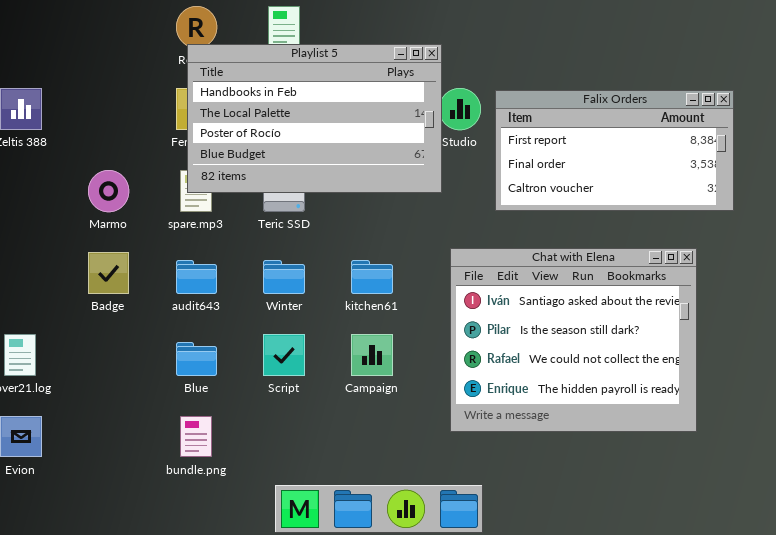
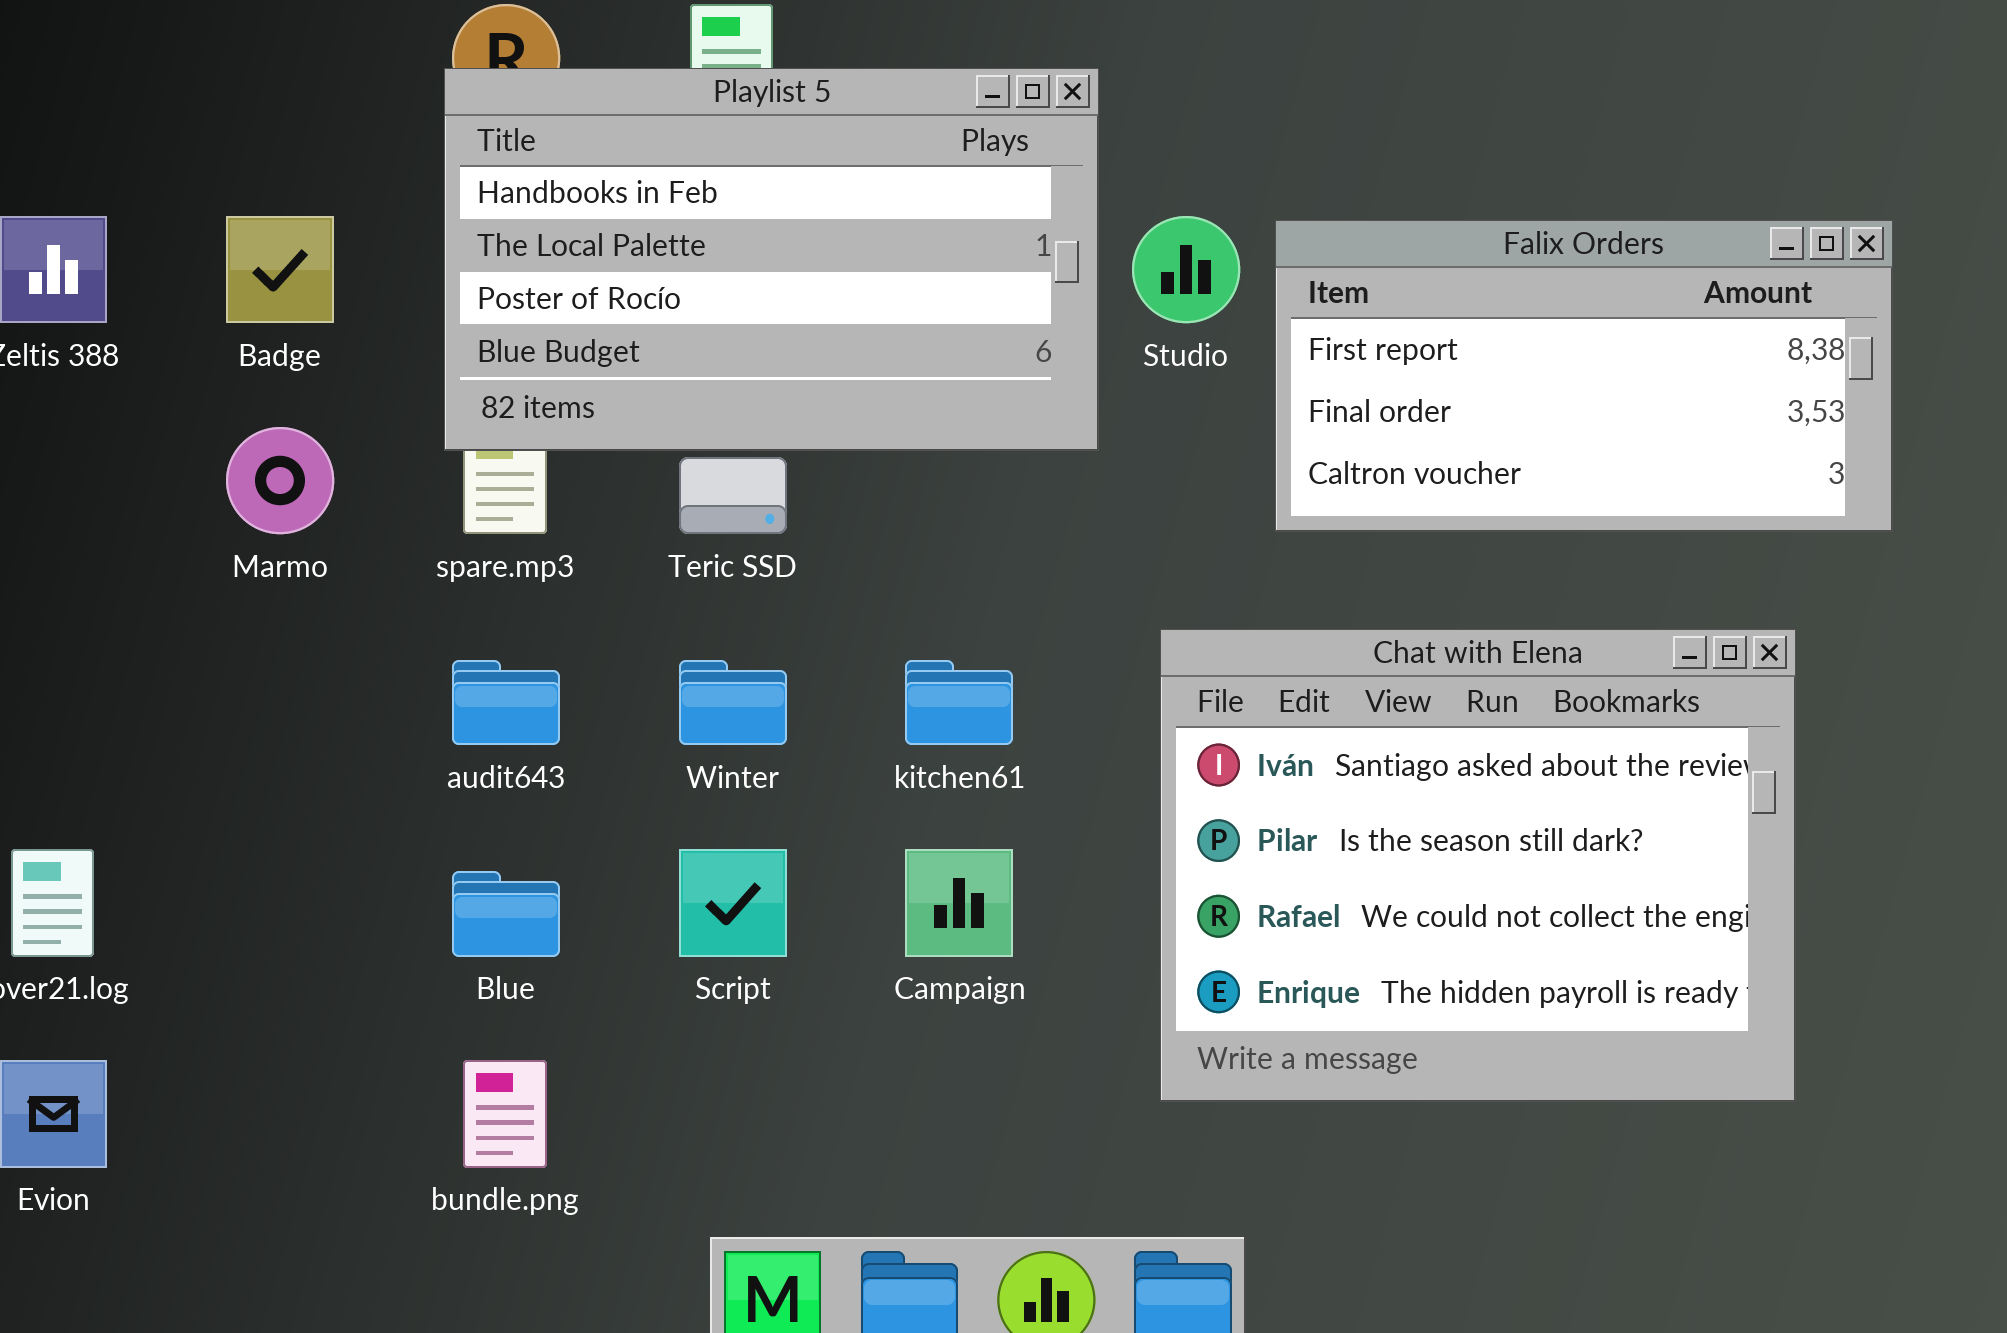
Playlist 5: [187,44,442,193] -> [444,68,1099,451], moved
Badge: [88,252,129,294] -> [226,216,334,323], moved

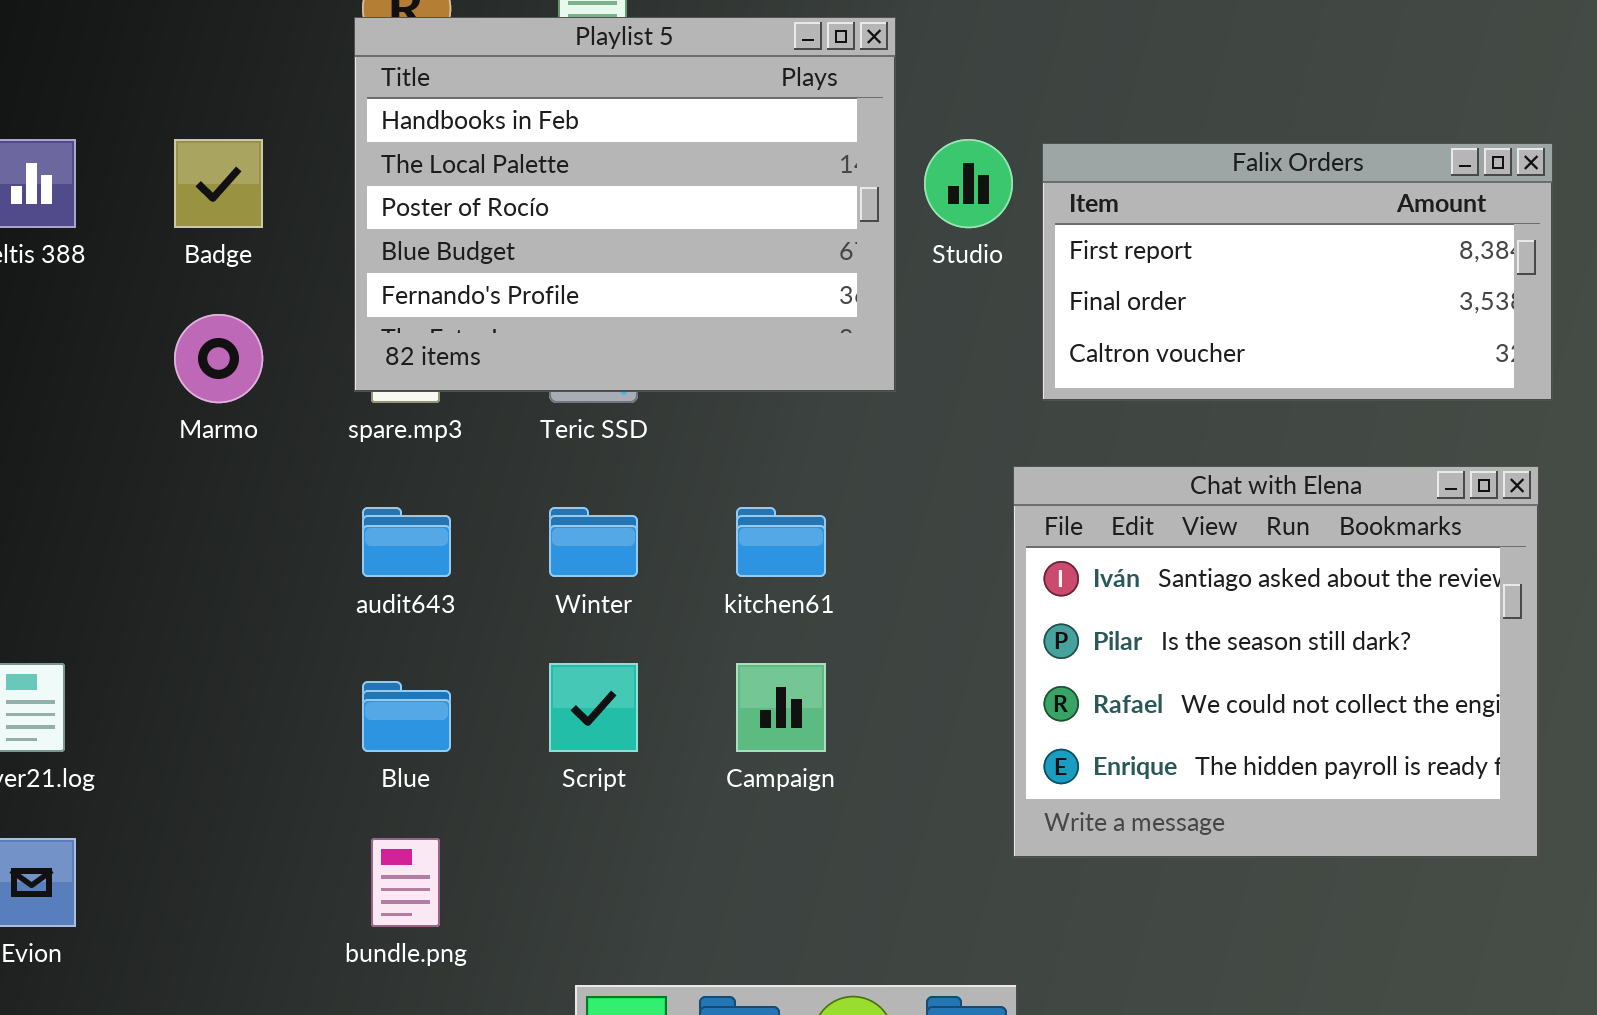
Playlist 5: [444,68,1099,451] -> [354,17,896,392], resized
Chat with Elena: [1160,629,1796,1102] -> [1013,466,1539,858], moved

